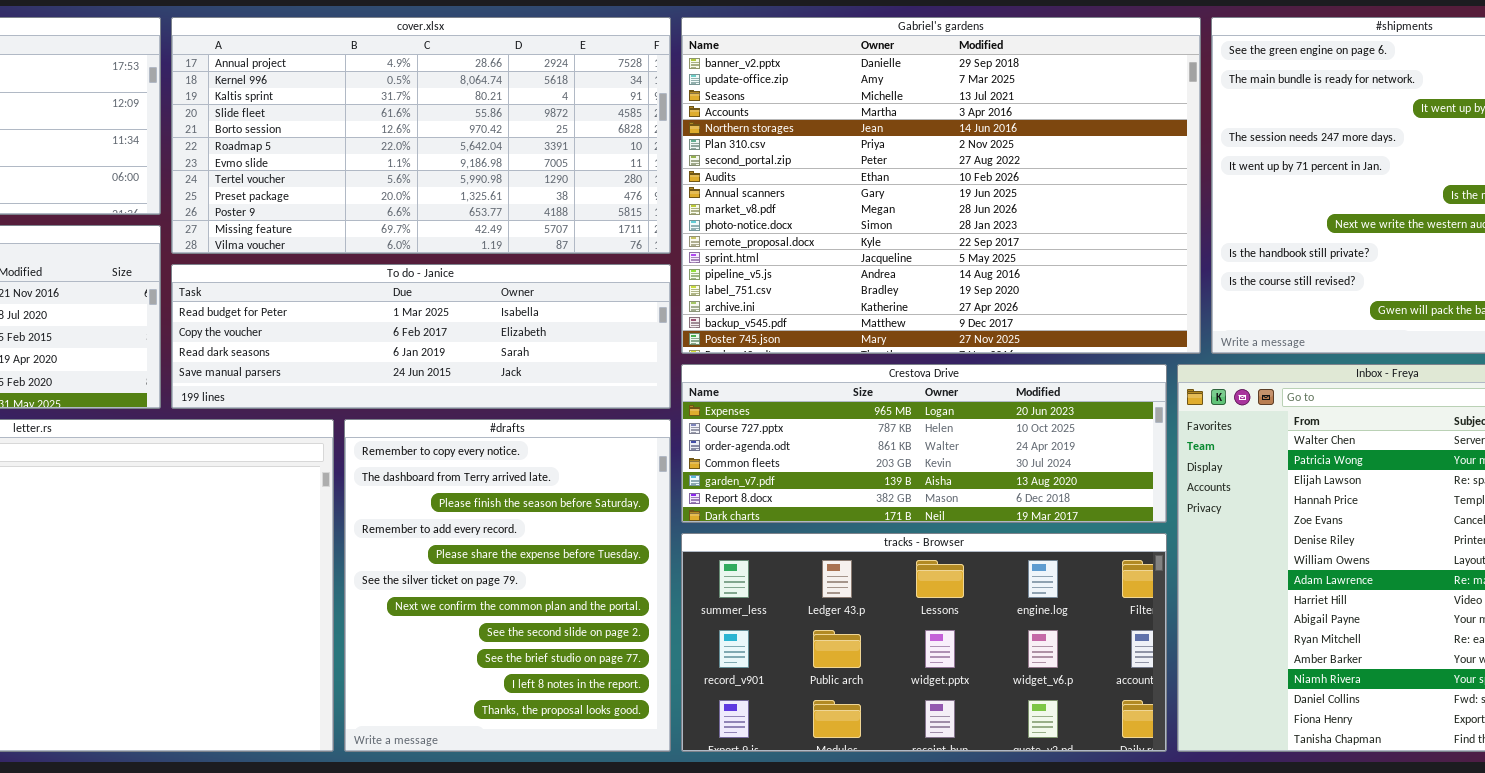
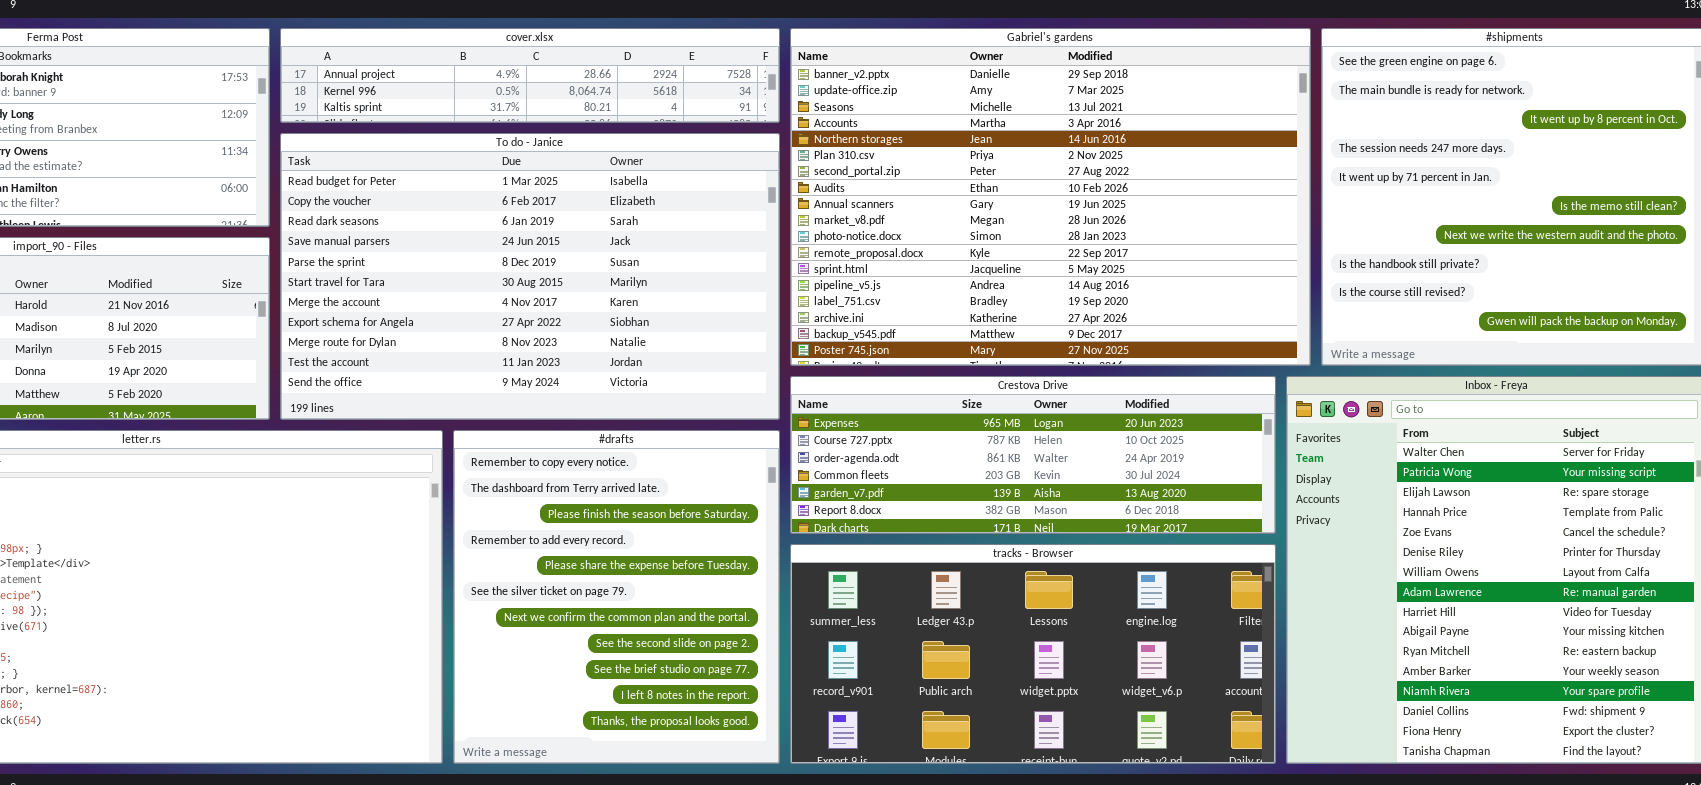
cover.xlsx: [171,17,671,254] -> [280,28,780,123], resized
To do - Janice: [171,264,671,409] -> [280,133,780,420], resized

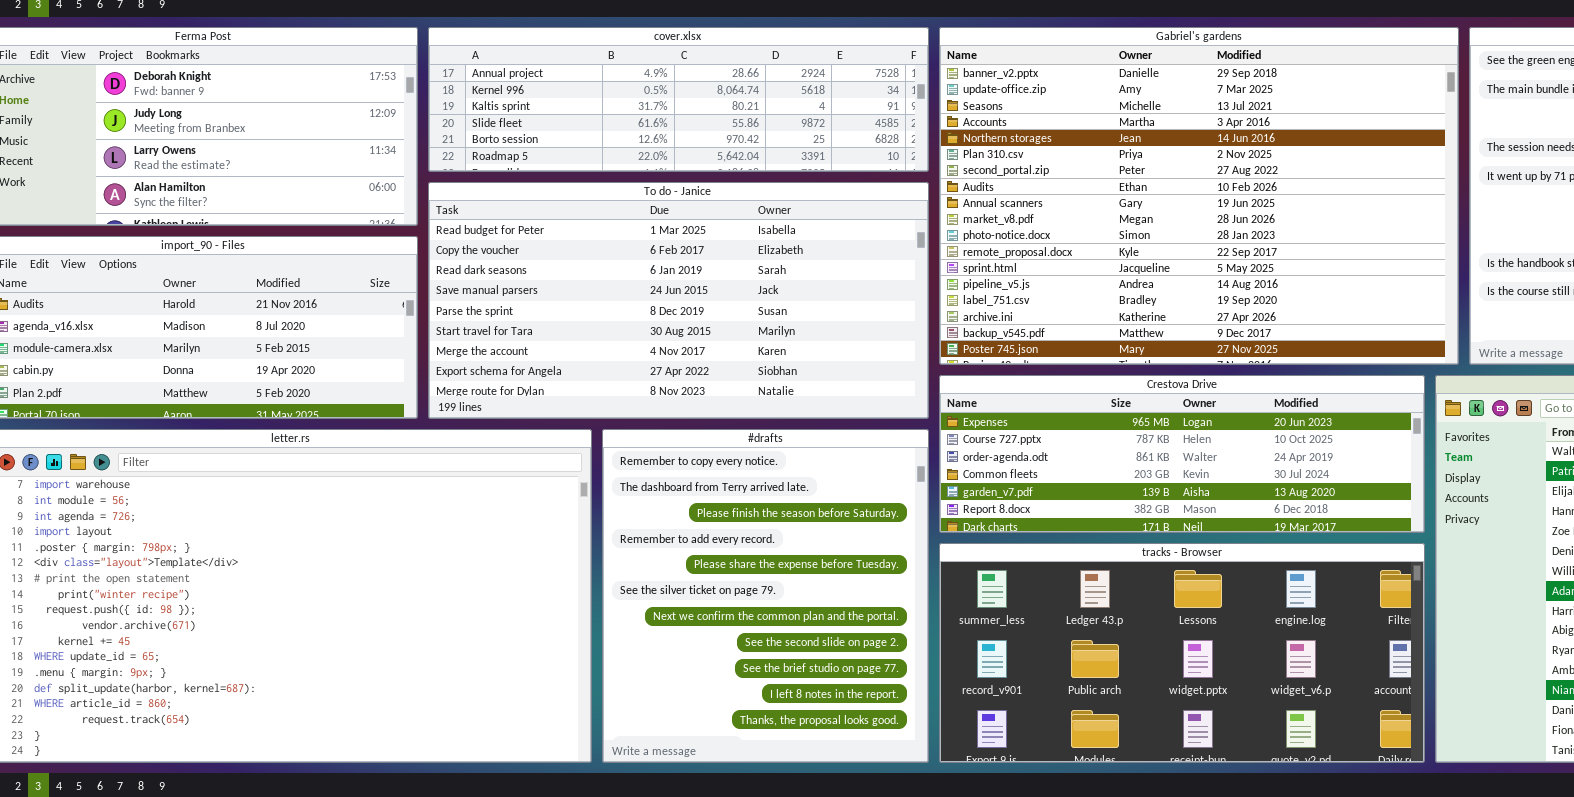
cover.xlsx: [280,28,780,123] -> [428,27,929,172], resized
To do - Janice: [280,133,780,420] -> [428,182,929,419], resized

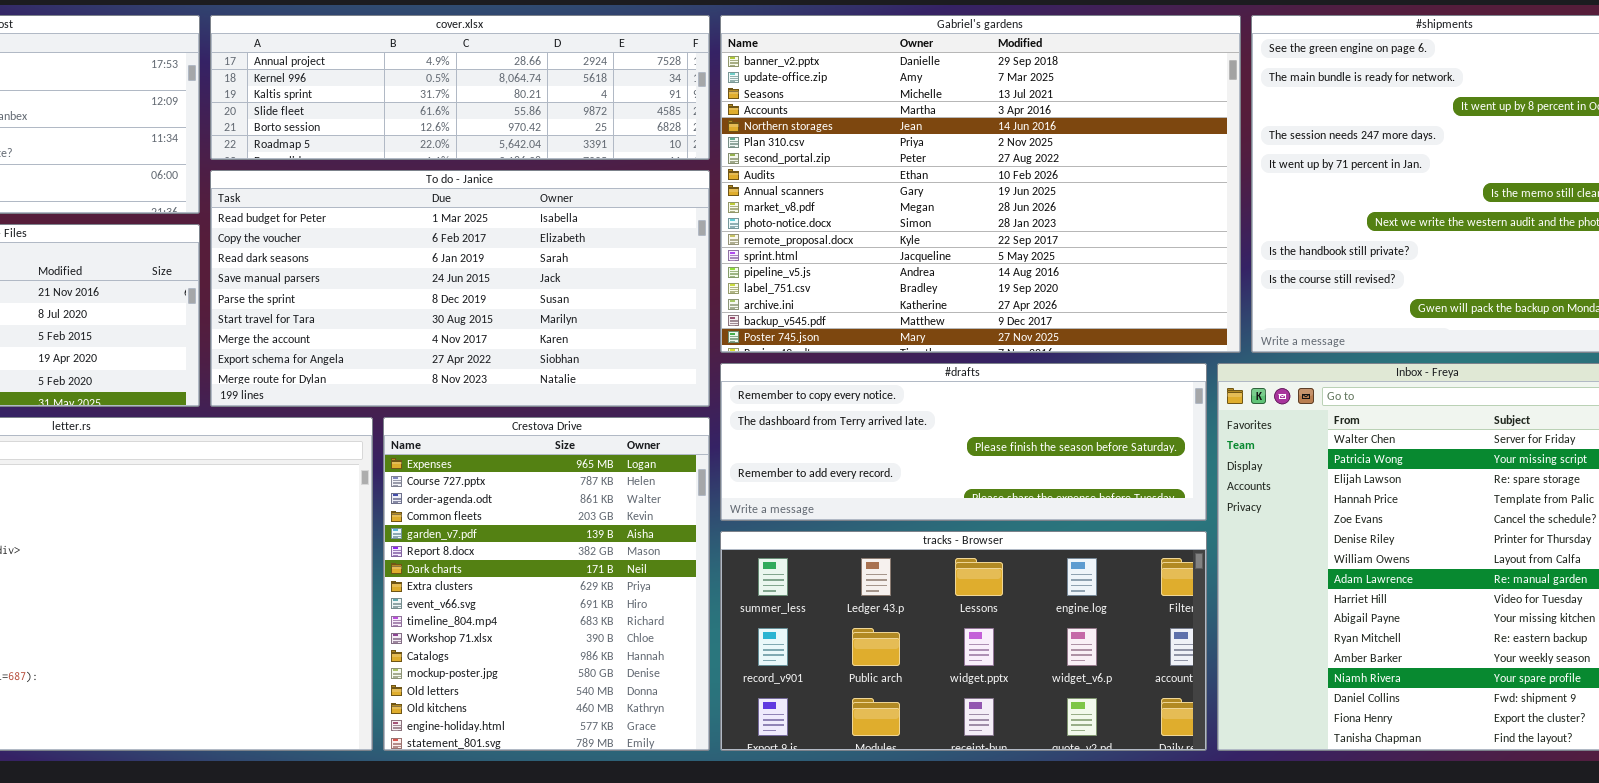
Crestova Drive: [939,375,1425,533] -> [383,417,710,751], moved, resized
#drafts: [602,429,929,763] -> [720,363,1207,521], moved, resized

